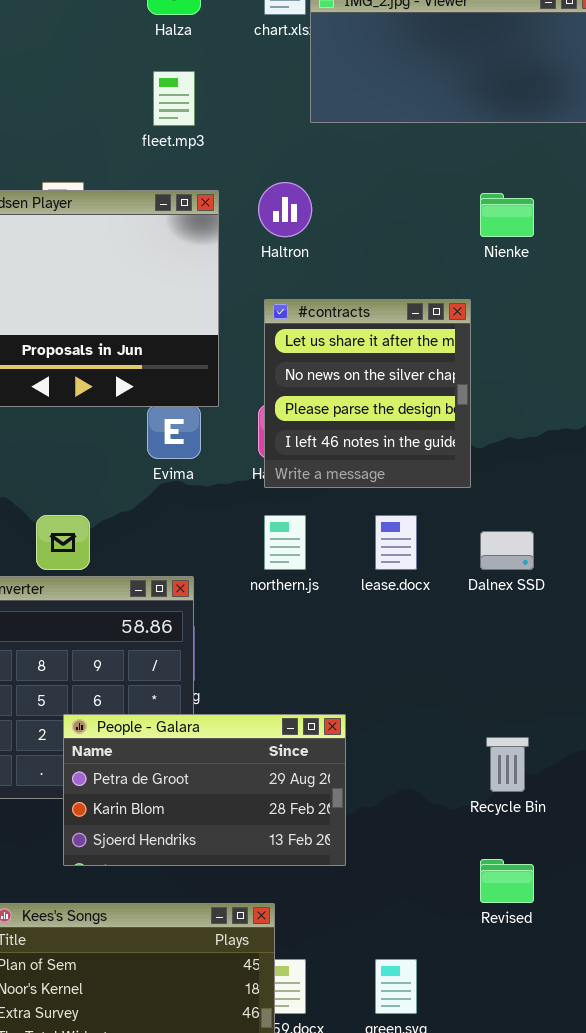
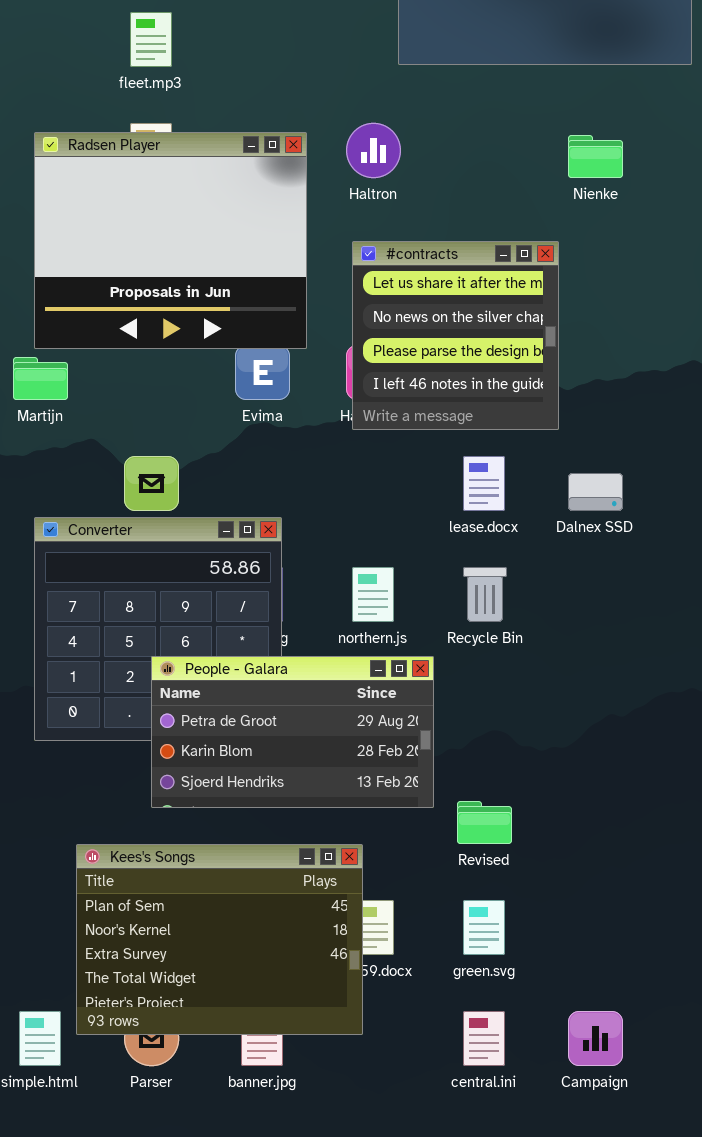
fleet.mp3: [153,71,195,126] -> [130,12,172,67], moved
northern.js: [264,515,306,570] -> [352,567,394,622], moved
Recycle Bin: [486,737,529,792] -> [463,567,507,622], moved
Revised: [480,859,534,903] -> [457,801,512,844], moved

